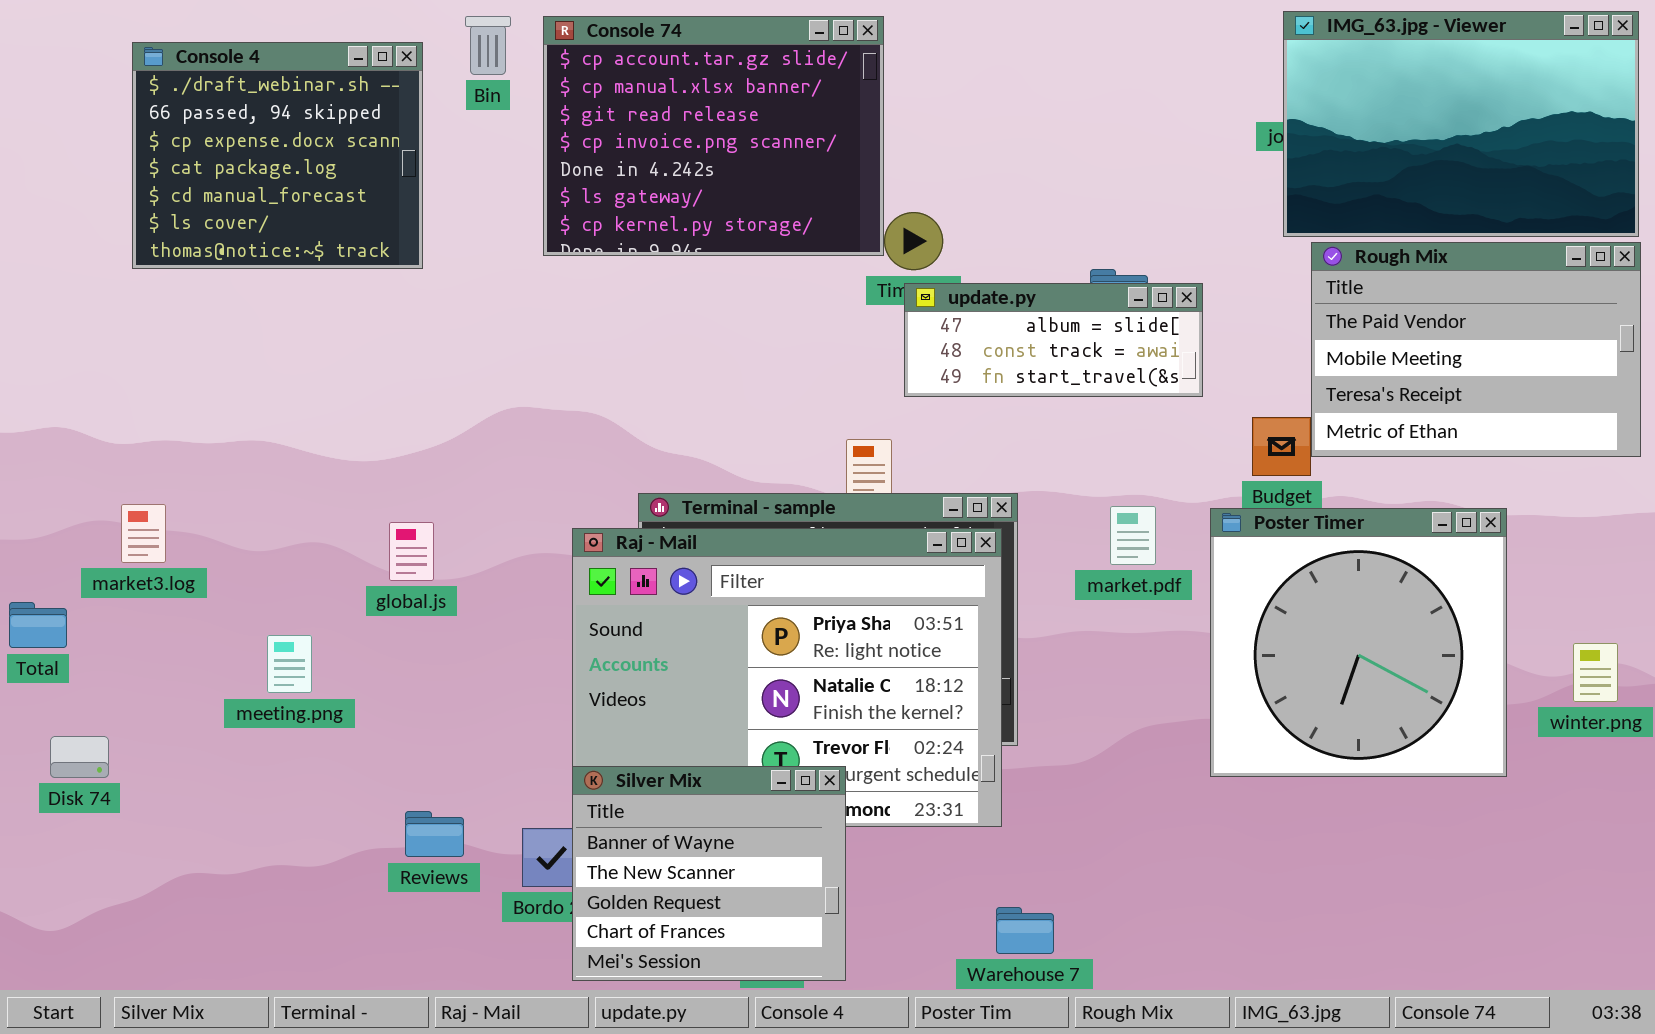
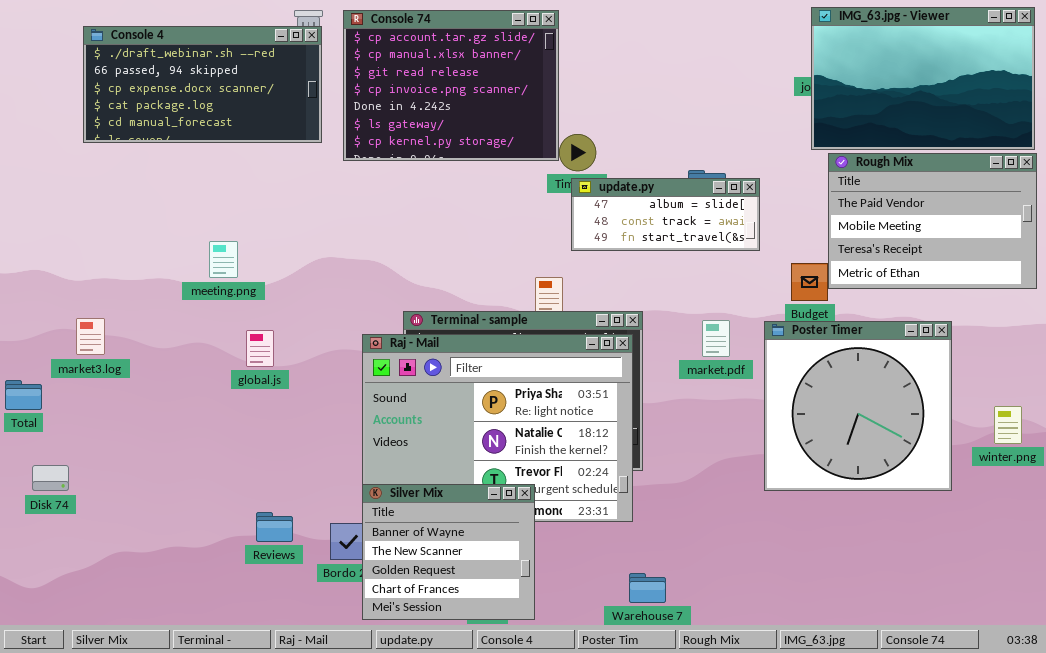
Console 4: [132,42,423,269] -> [83,26,322,143], resized
meeting.png: [267,635,312,693] -> [209,241,238,278], moved

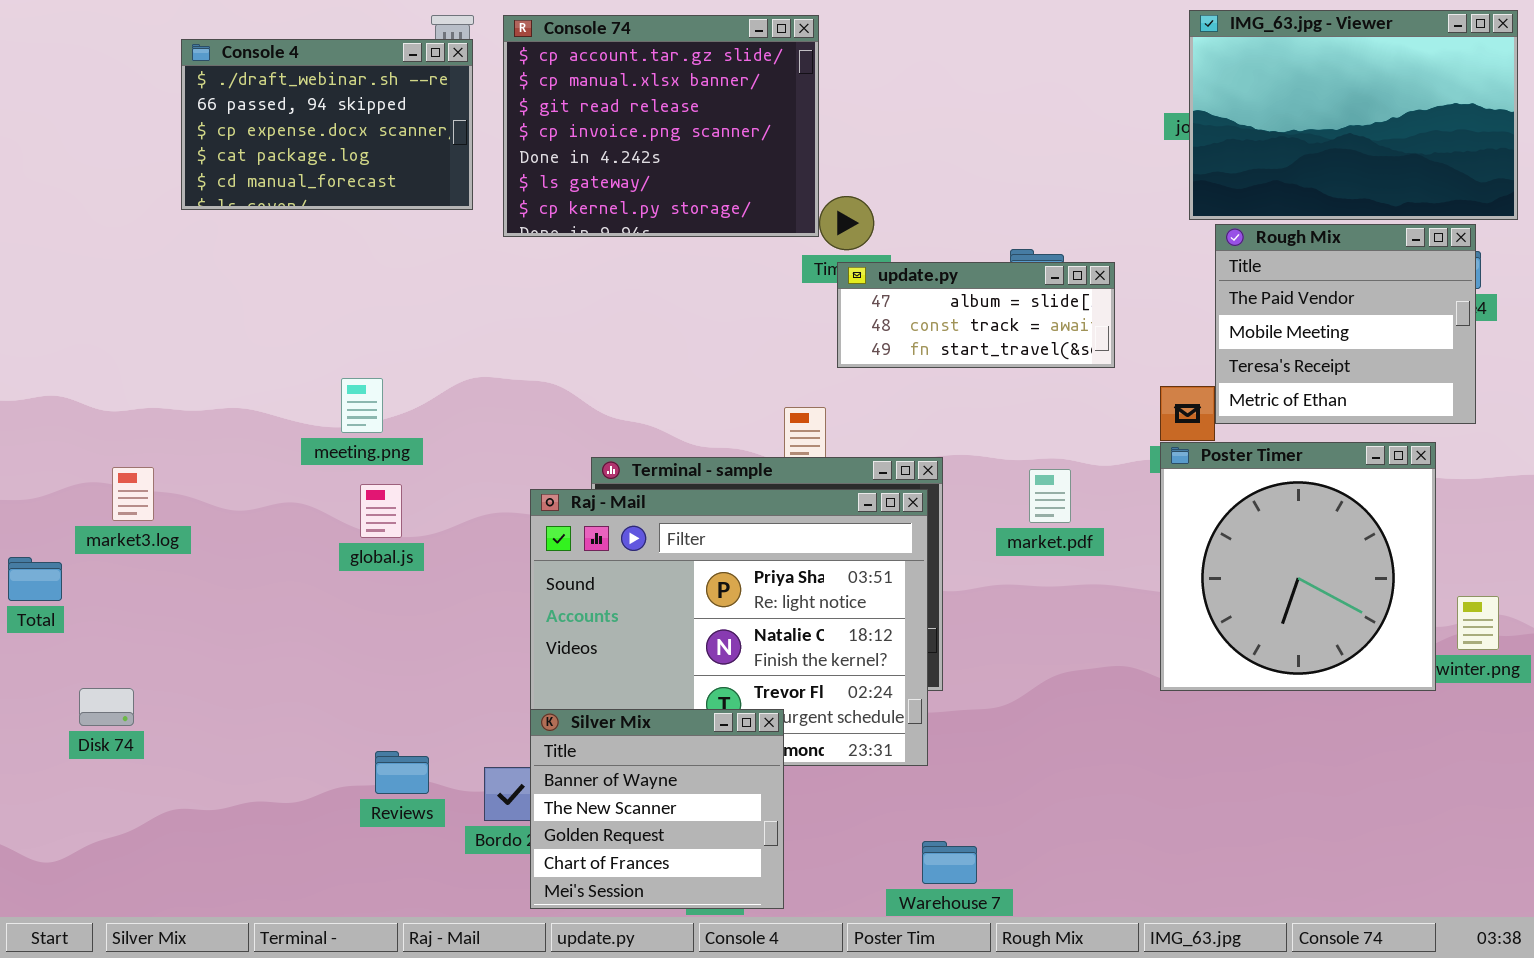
Console 4: [83,26,322,143] -> [181,39,473,210], resized
Rough Mix: [828,153,1037,289] -> [1215,224,1476,424], resized
meeting.png: [209,241,238,278] -> [341,378,383,433], moved
Poster Timer: [764,321,952,491] -> [1160,442,1436,691], moved
Disk 74: [32,465,69,491] -> [79,688,134,726], moved

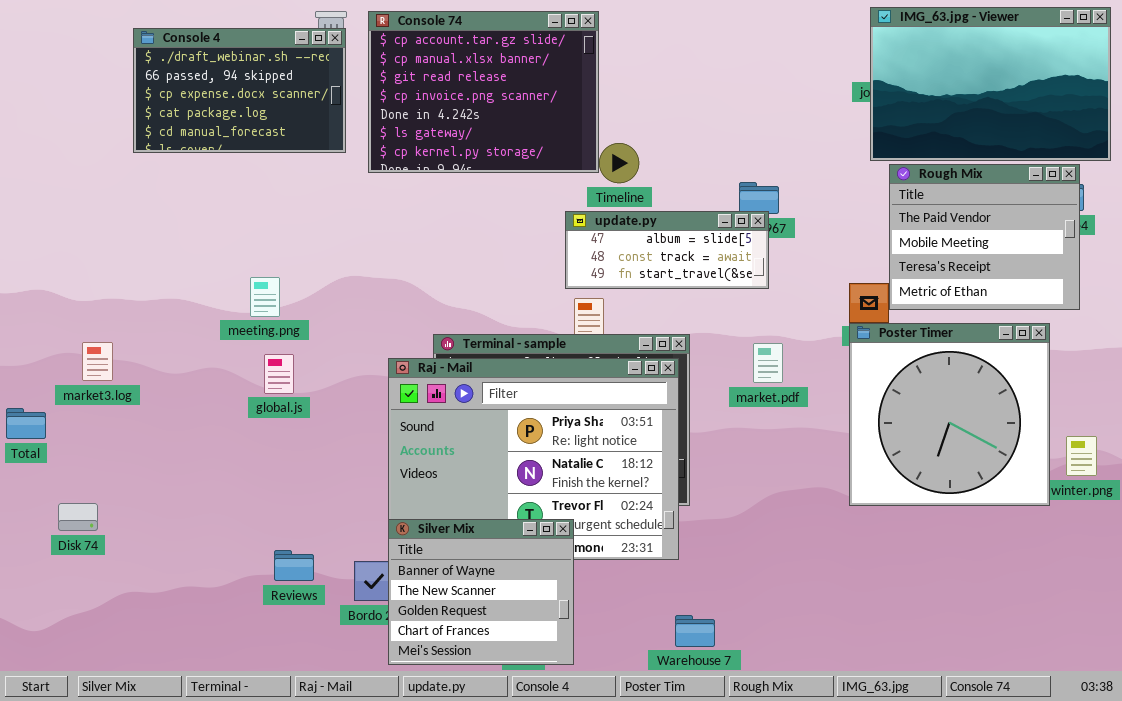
update.py: [837,262,1115,368] -> [565,211,769,289], moved

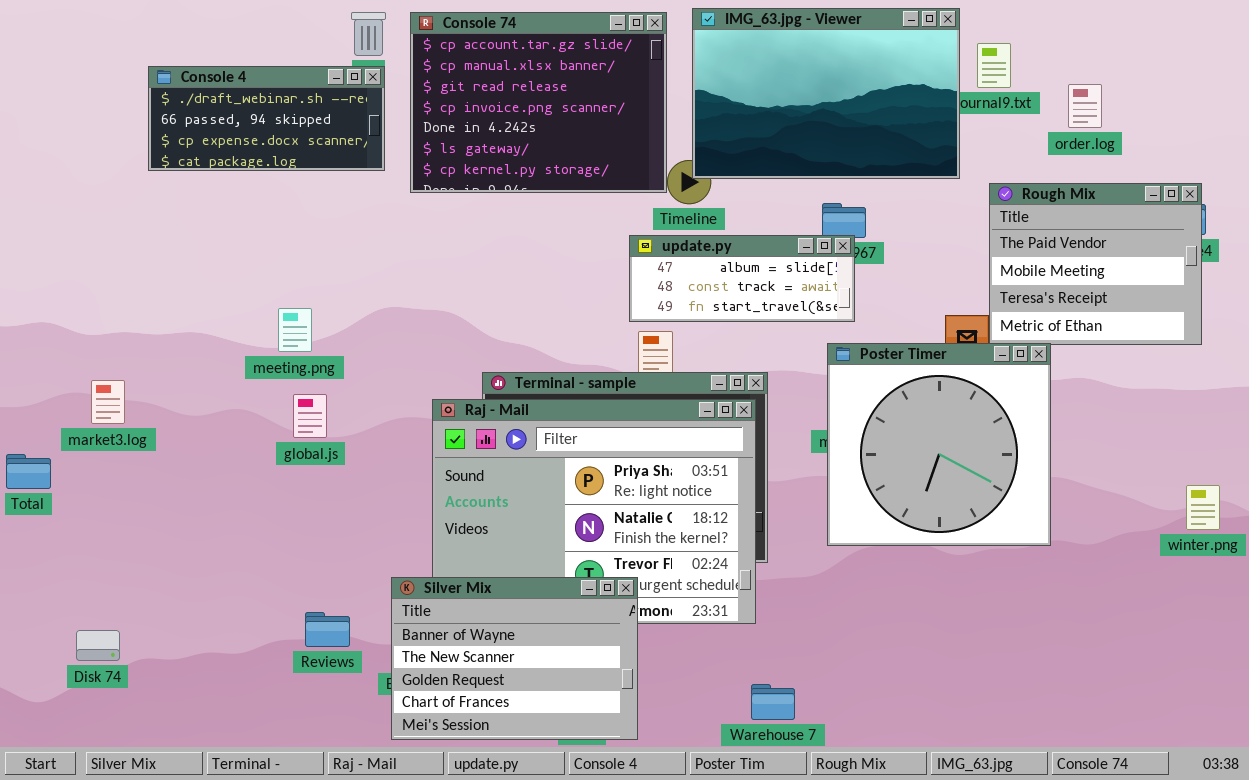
IMG_63.jpg - Viewer: [870,7,1111,161] -> [692,8,960,179], moved
Console 4: [133,28,346,153] -> [148,66,385,171], resized
Poster Timer: [849,323,1050,506] -> [827,343,1051,546], moved
Disk 74: [58,503,98,531] -> [76,630,120,661], moved
Silver Mix: [388,519,574,665] -> [391,577,638,740], resized

